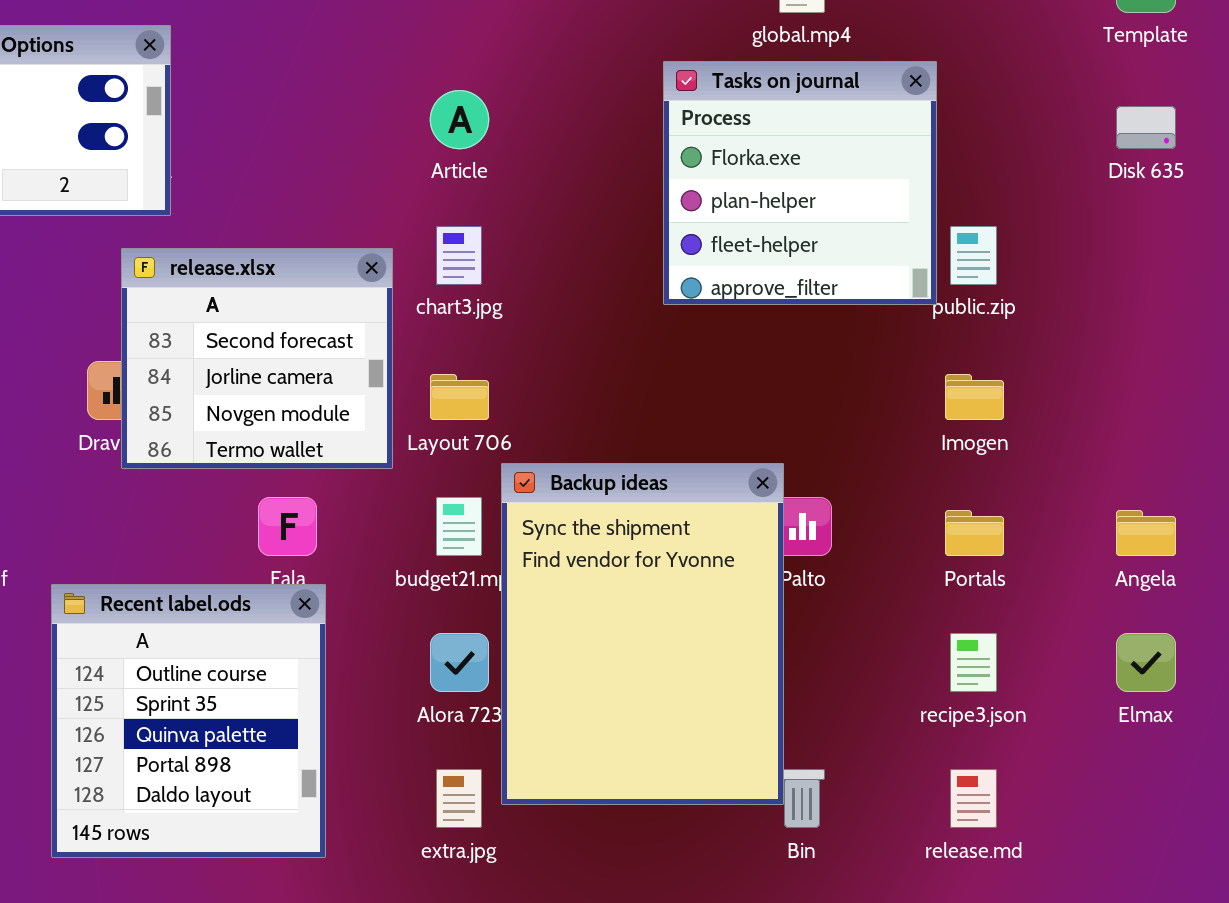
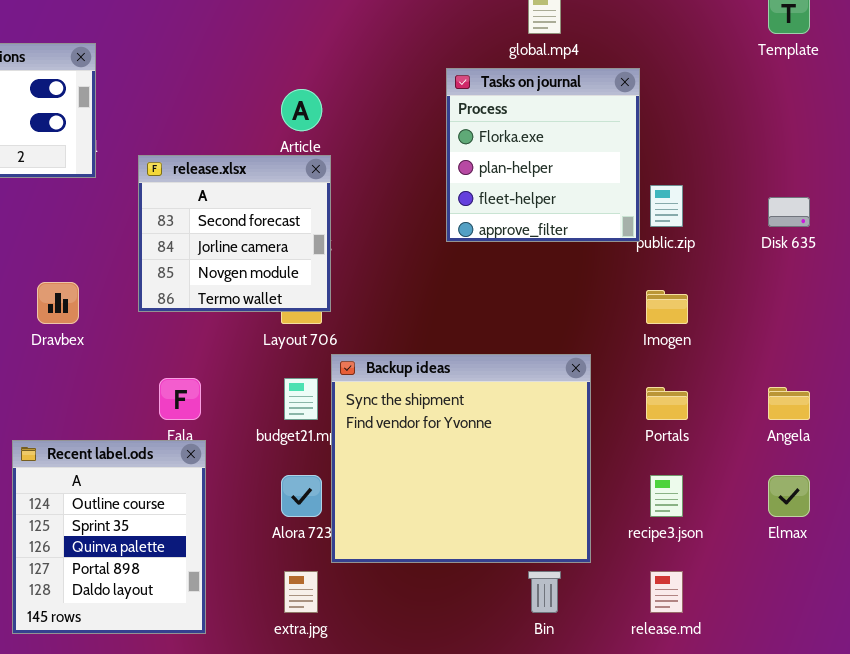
Disk 635: [1116,106,1176,149] -> [768,197,810,227], moved
release.xlsx: [121,248,393,469] -> [138,155,331,312], moved
Backup ideas: [501,463,784,805] -> [331,354,591,563], resized

